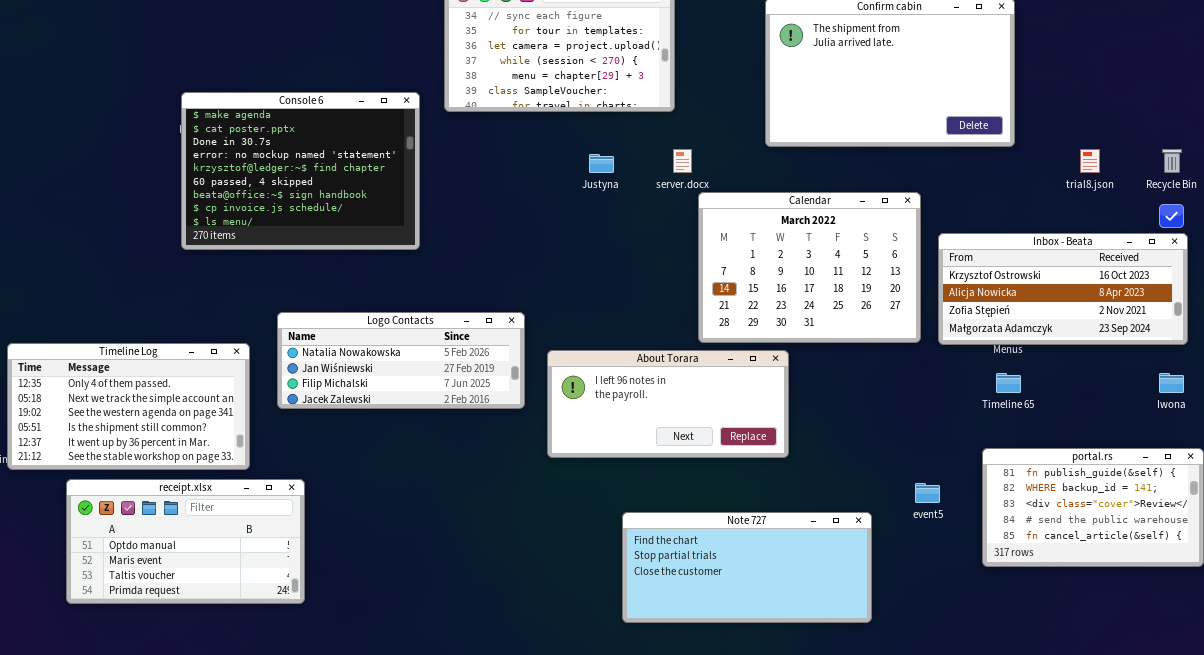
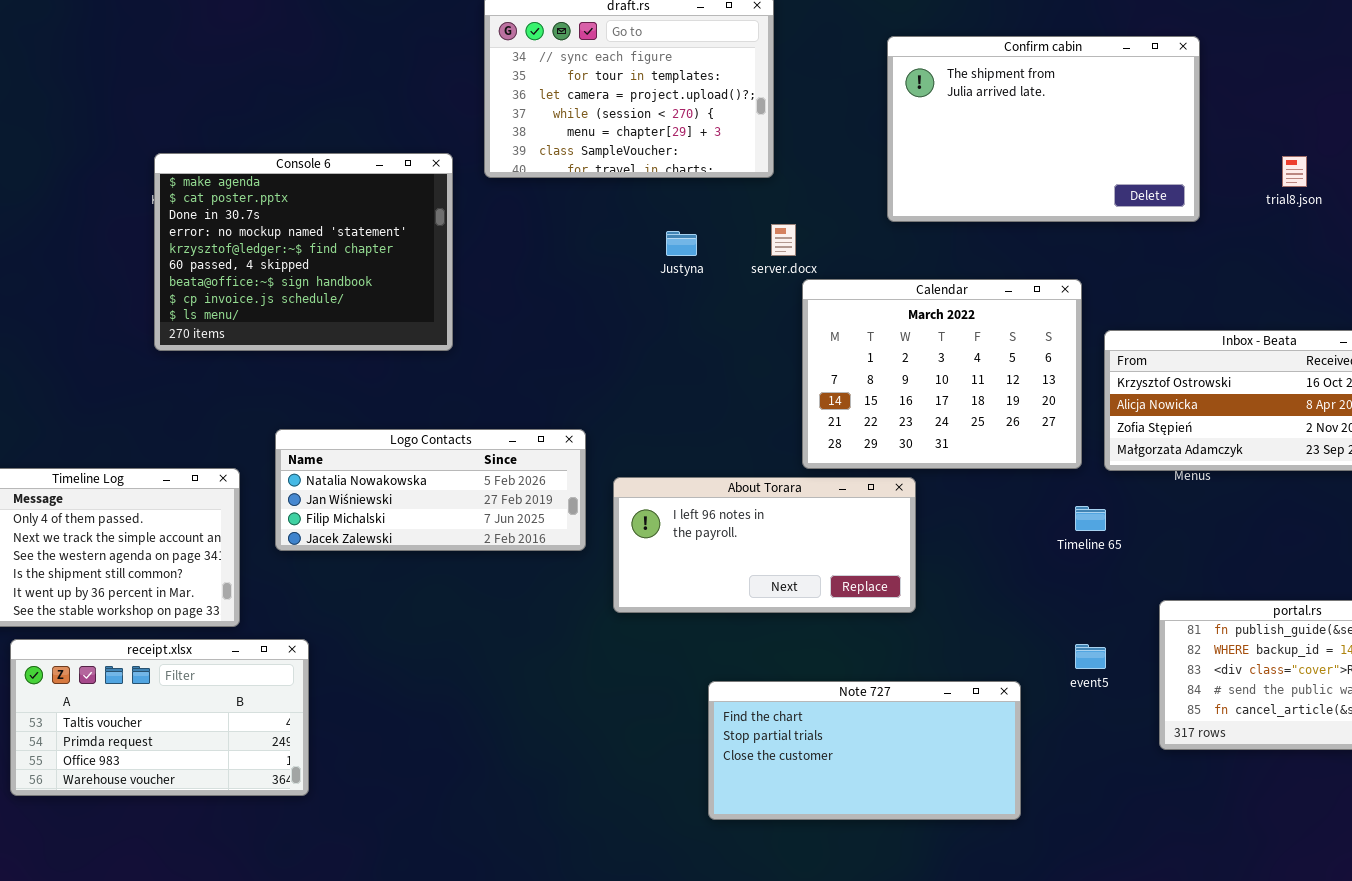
trial8.json: [1080,149,1100,173] -> [1282,156,1307,187], moved
Timeline 65: [996,373,1021,393] -> [1075,506,1106,531], moved
receipt.xlsx: [66,479,305,604] -> [10,639,309,796], scrolled down 2 rows

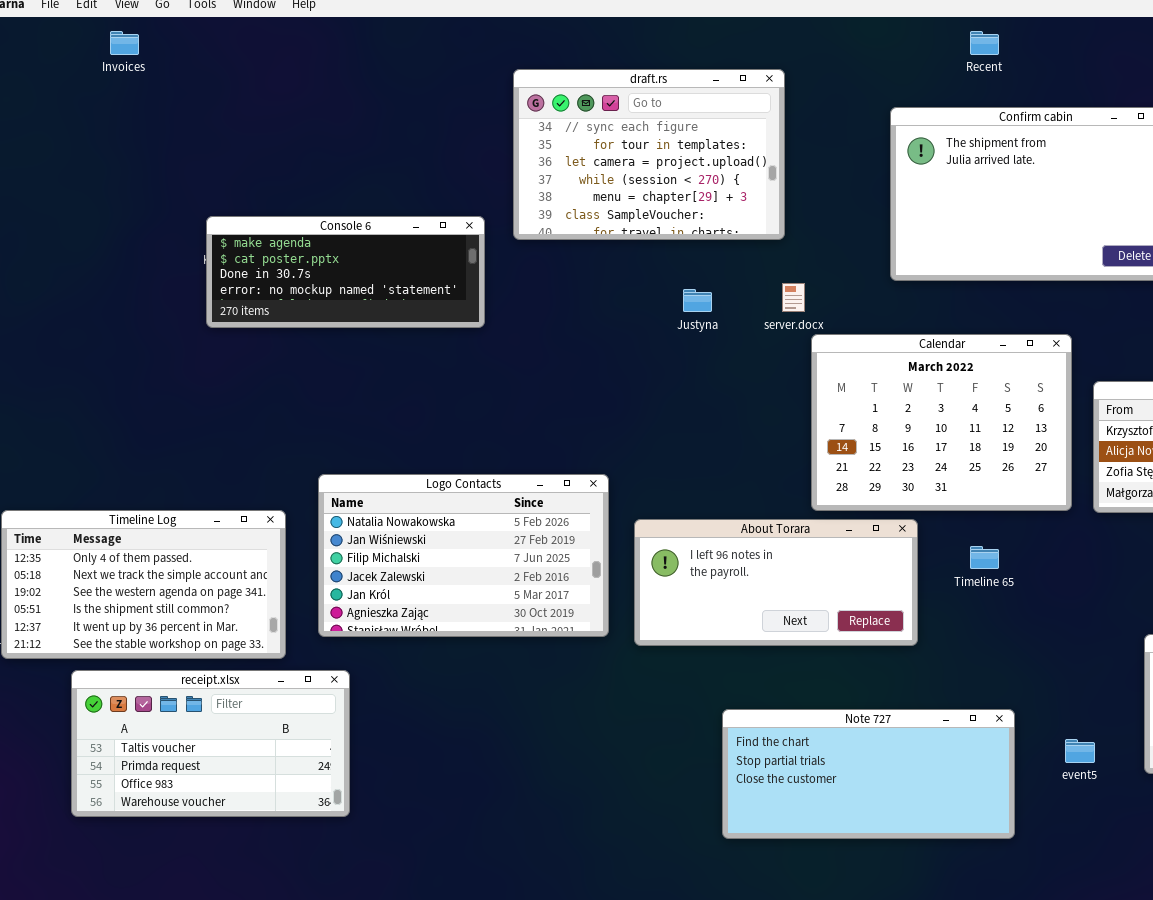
Console 6: [154,153,453,351] -> [206,216,485,328], resized
Logo Contacts: [275,429,586,551] -> [318,474,609,637], resized
Timeline 65: [1075,506,1106,531] -> [970,546,999,569], moved
event5: [1075,644,1106,669] -> [1065,739,1095,763], moved

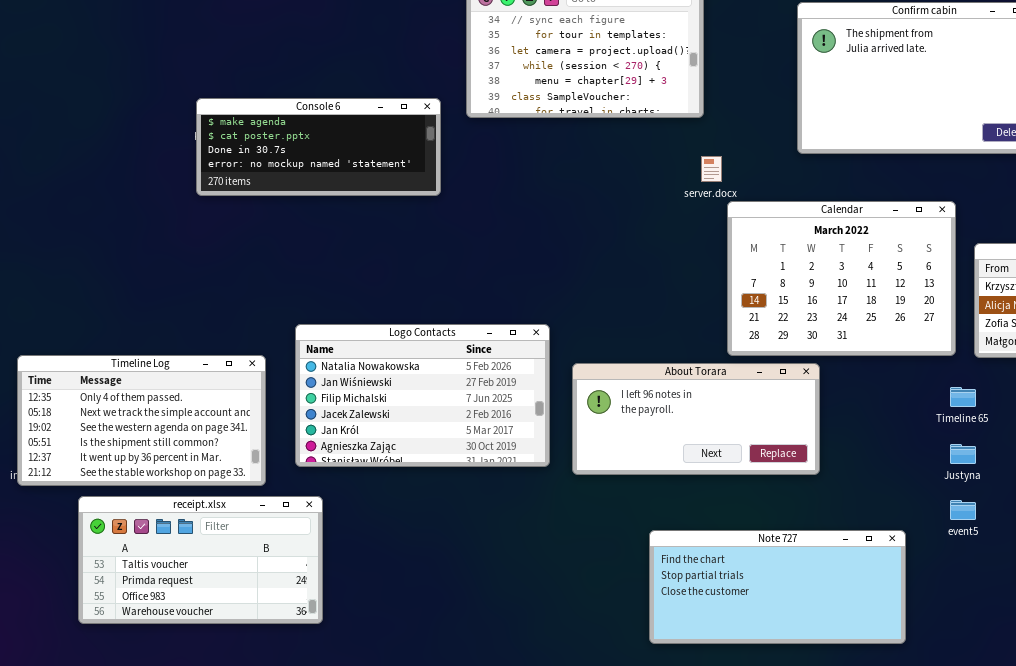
Justyna: [683,289,712,312] -> [950,444,976,464], moved
Timeline 65: [970,546,999,569] -> [950,387,976,407], moved
event5: [1065,739,1095,763] -> [950,500,976,520], moved

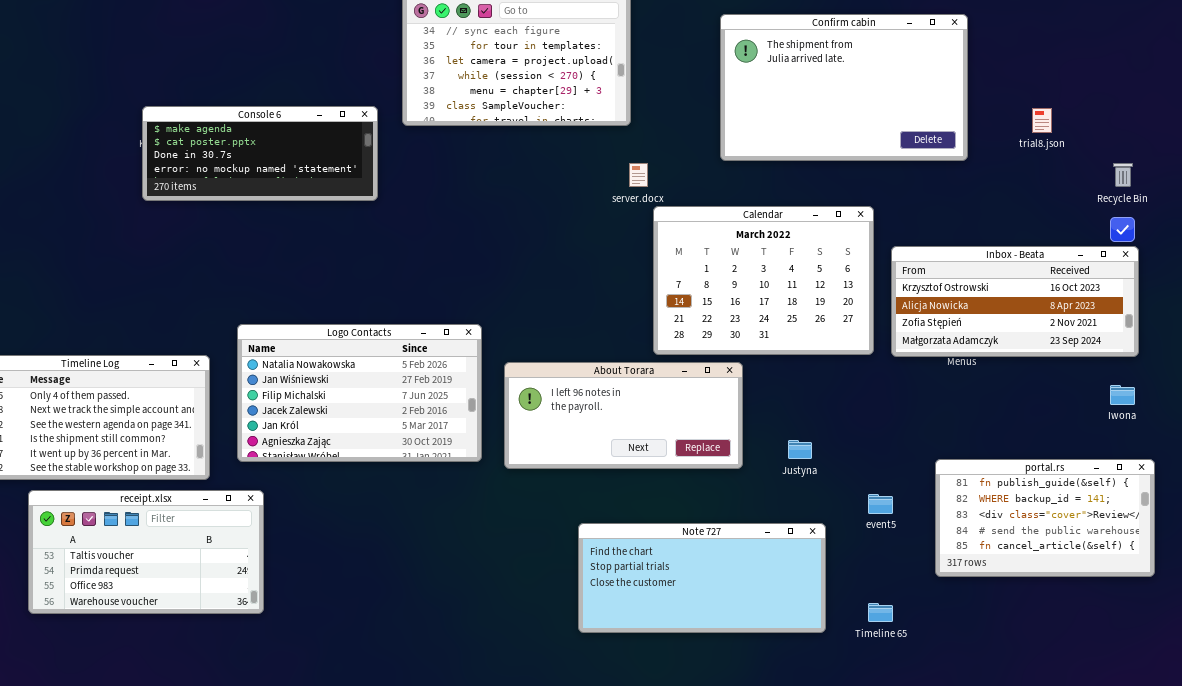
Timeline 65: [950,387,976,407] -> [868,603,893,622], moved
Justyna: [950,444,976,464] -> [788,440,812,459], moved

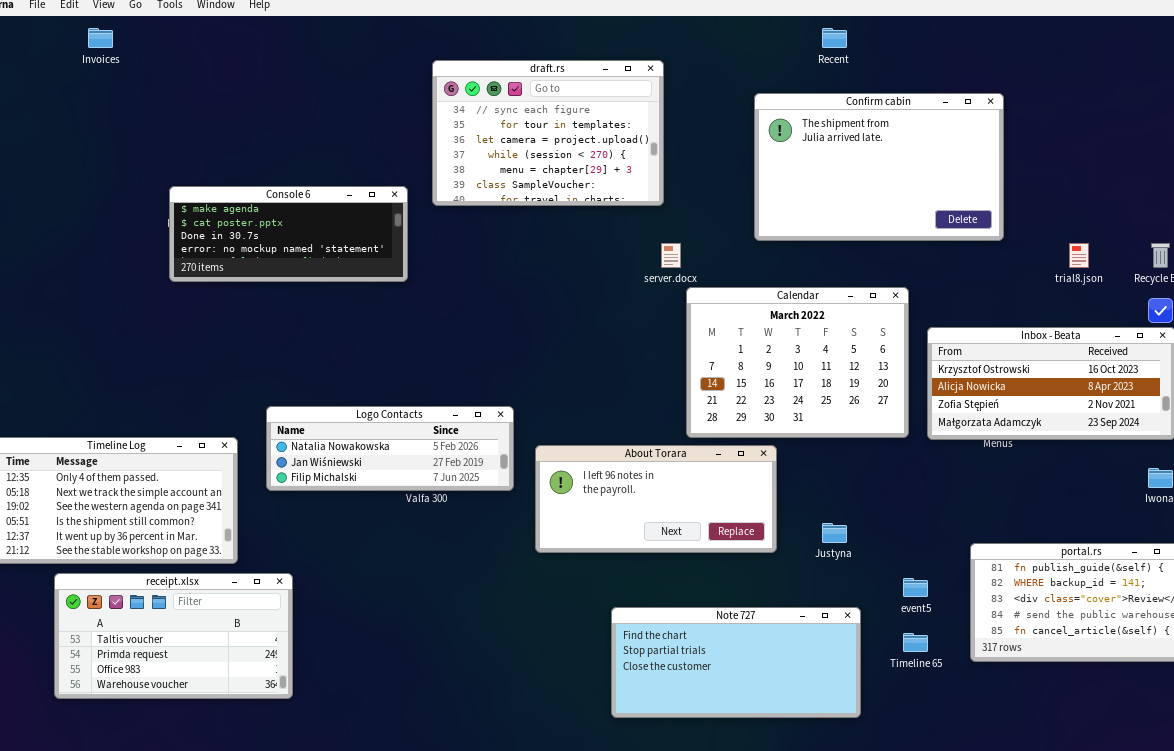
trial8.json: [1032,108,1052,133] -> [1069,243,1089,268], moved
Logo Contacts: [237,324,482,462] -> [266,406,514,491], resized
Timeline 65: [868,603,893,622] -> [903,633,928,652], moved

